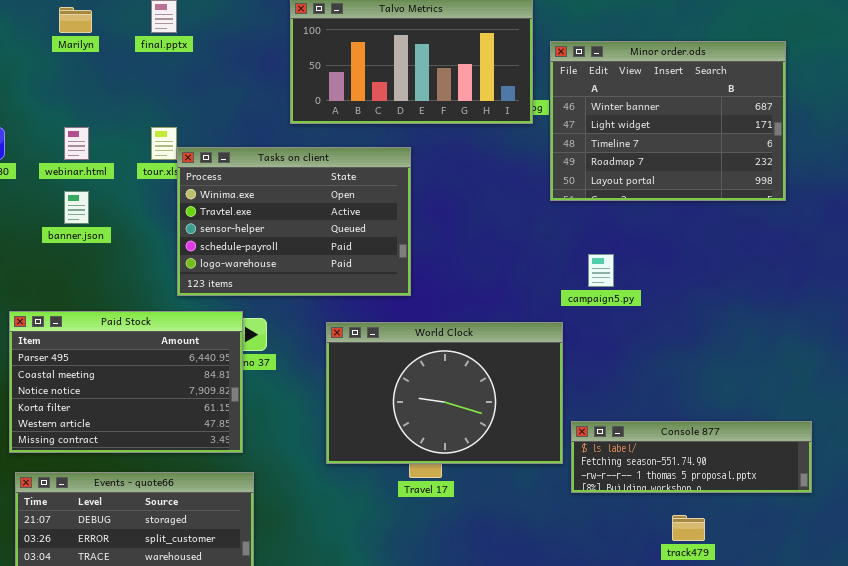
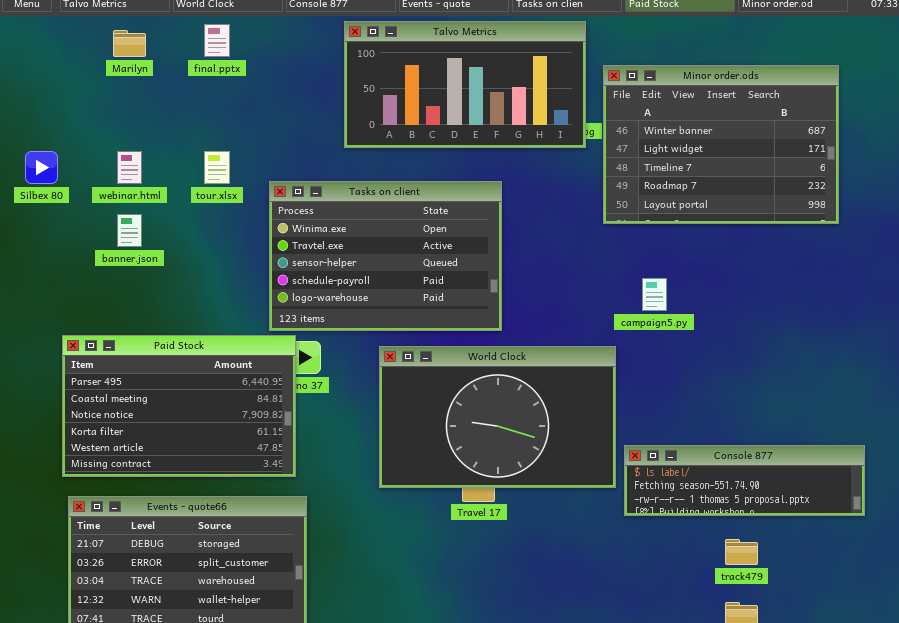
Tasks on client: [177,147,411,296] -> [269,181,502,331], moved

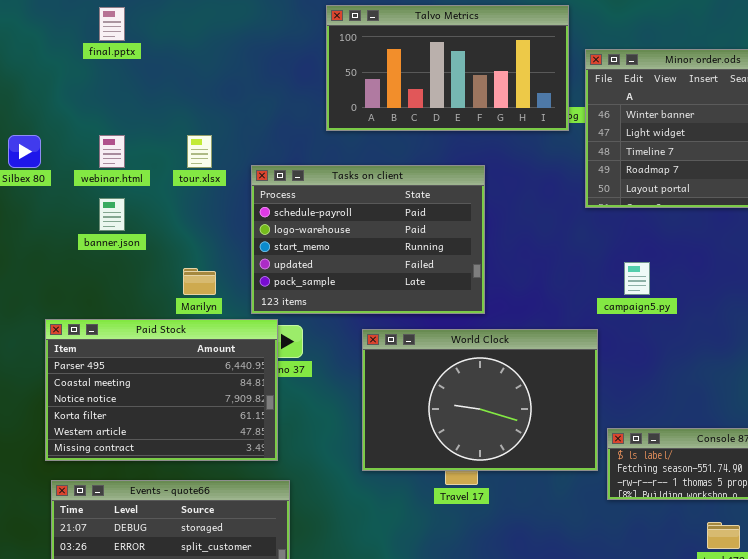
final.pptx: [204,24,230,57] -> [99,7,125,41], moved
Marilyn: [113,30,146,57] -> [183,268,216,295], moved
Tasks on client: [269,181,502,331] -> [251,165,485,314], scrolled down 3 rows

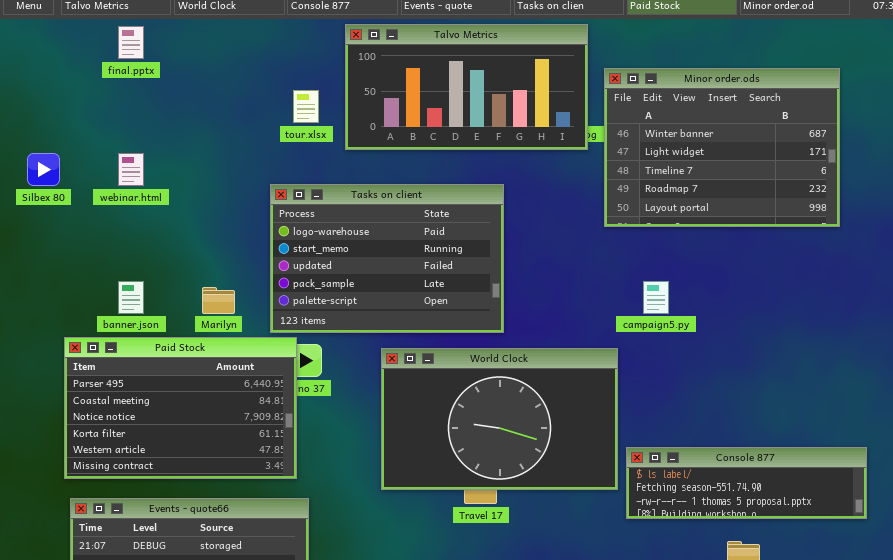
tour.xlsx: [187,135,212,168] -> [293,90,319,123], moved
Tasks on client: [251,165,485,314] -> [270,184,504,333], scrolled down 1 row
banner.json: [99,198,125,231] -> [118,281,144,314], moved

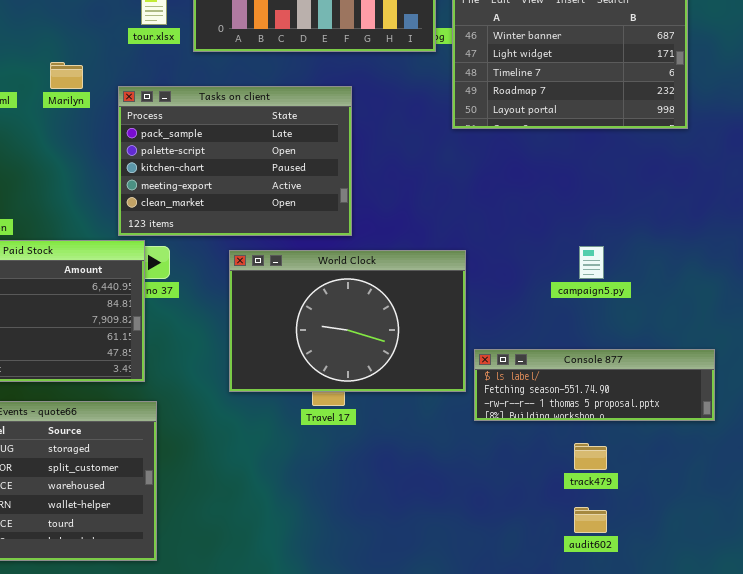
Tasks on client: [270,184,504,333] -> [118,86,352,236], scrolled down 3 rows
campaign5.py: [643,281,669,314] -> [579,246,604,279], moved
Marilyn: [202,287,235,314] -> [50,62,83,89], moved

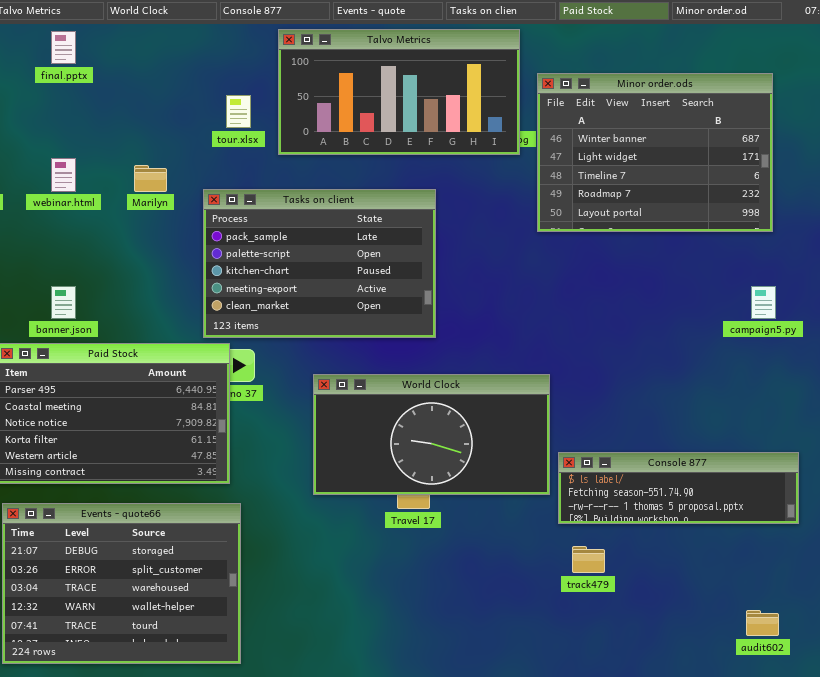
campaign5.py: [579,246,604,279] -> [751,286,776,319], moved
World Clock: [229,250,466,392] -> [313,374,550,495], resized
track479: [574,443,607,470] -> [572,546,605,573], moved
audit602: [574,507,607,533] -> [746,610,779,636], moved

